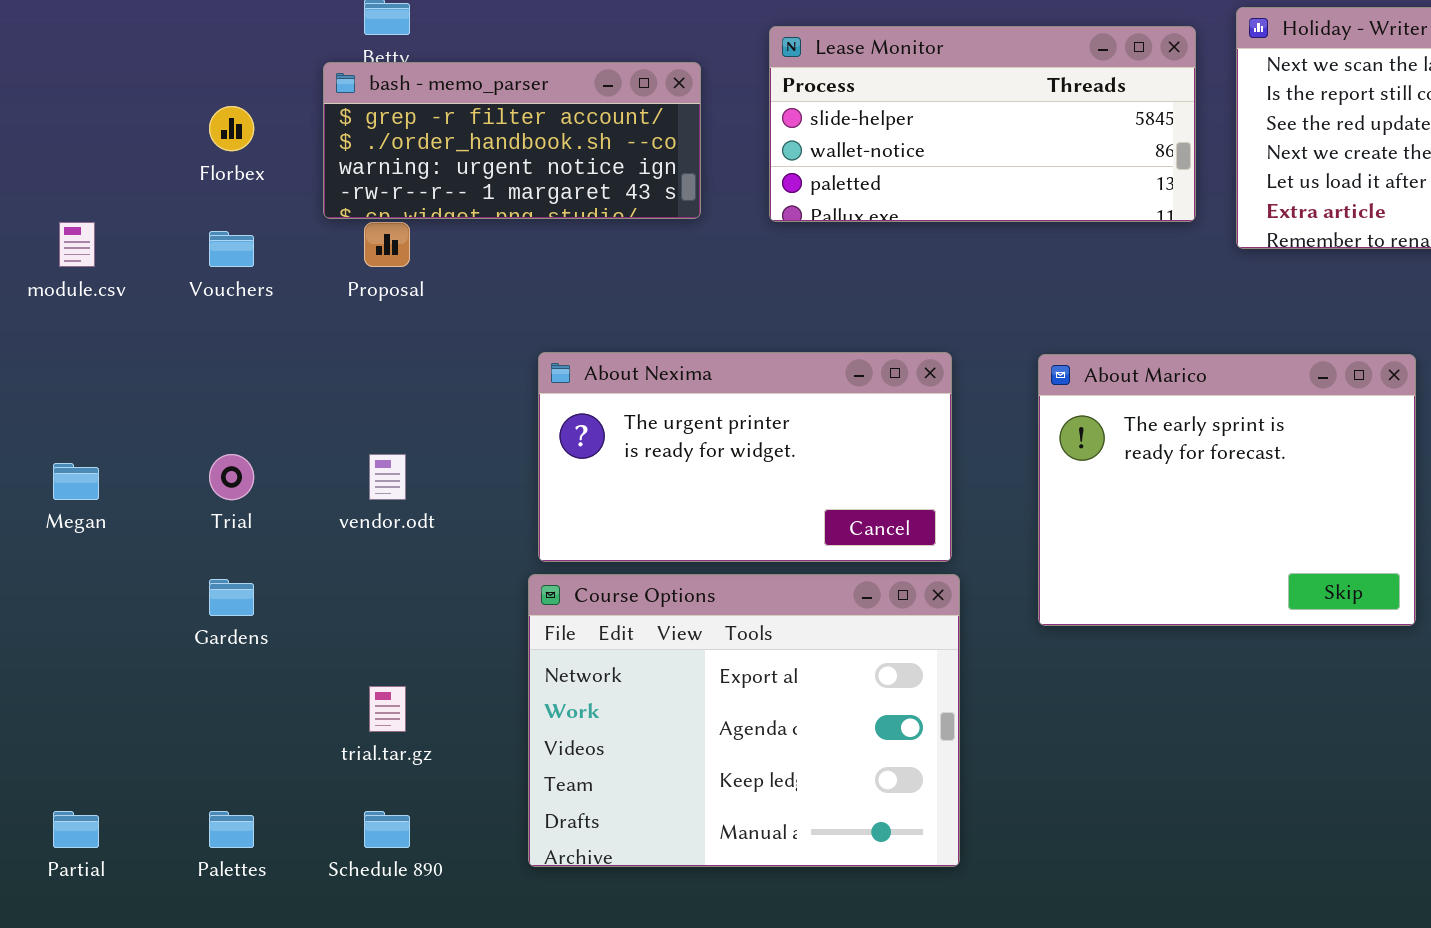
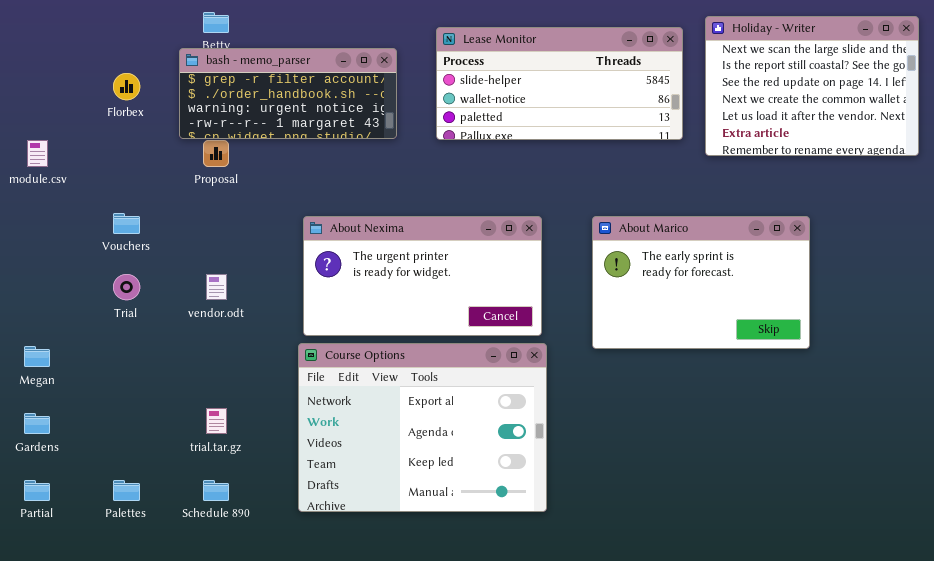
Vouchers: [209,231,254,267] -> [113,213,140,234], moved
About Marico: [1038,354,1416,626] -> [592,216,810,349], resized
Megan: [53,463,99,500] -> [24,346,50,367], moved
Gardens: [209,579,254,616] -> [24,413,50,434], moved

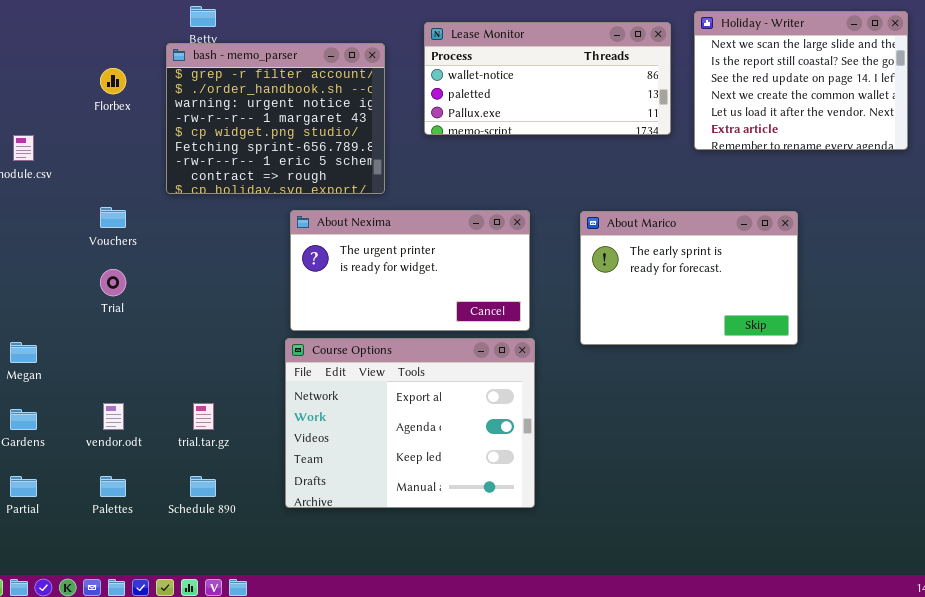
Lease Monitor: [436,27,683,140] -> [424,22,671,135], scrolled down 1 row
bash - memo_parser: [179,48,397,139] -> [166,43,385,194], resized
vendor.odt: [206,274,227,300] -> [103,403,124,430], moved

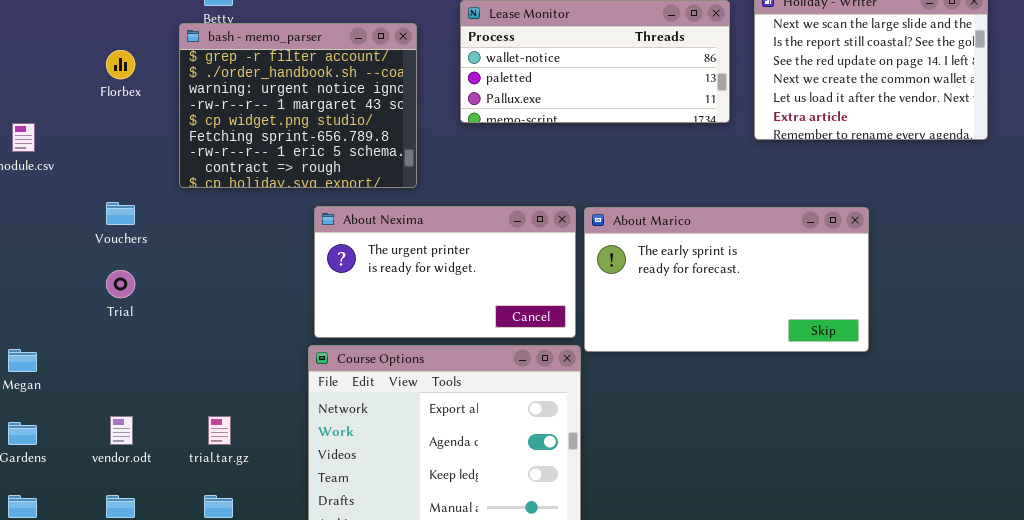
About Marico: [580,211,798,345] -> [584,207,869,352], resized

